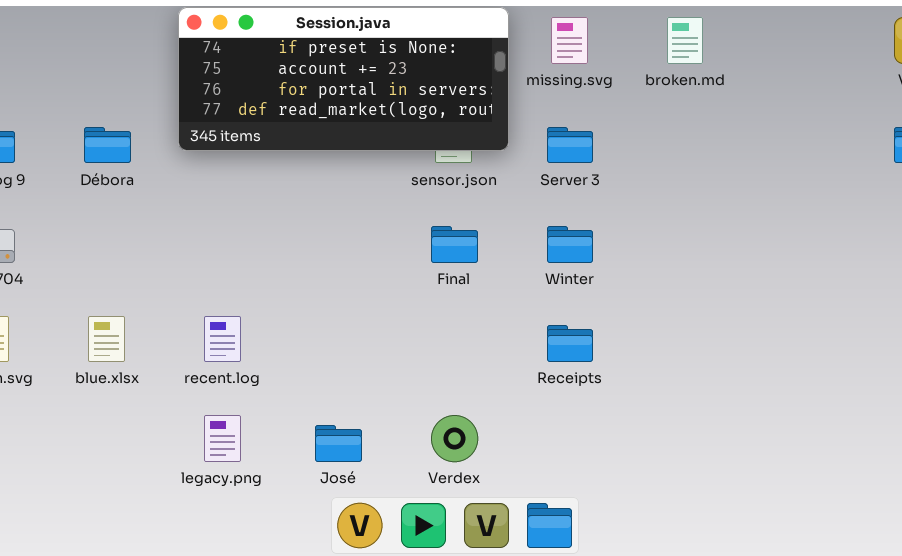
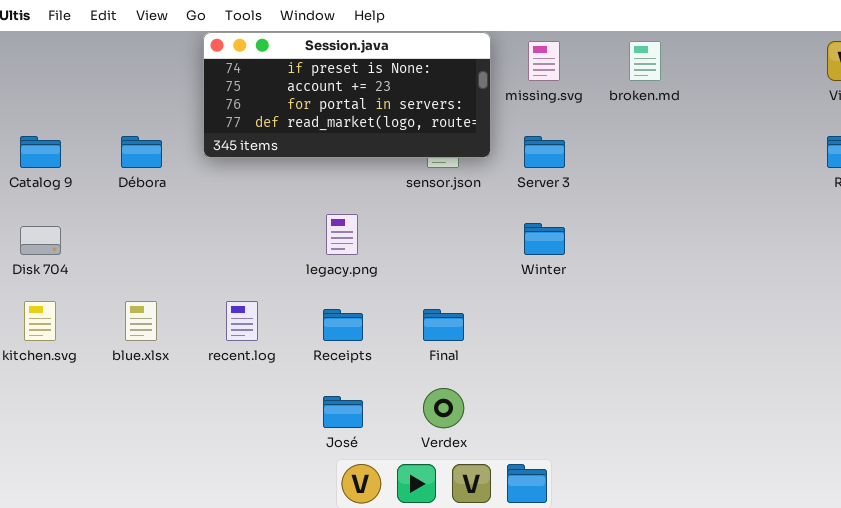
Final: [431,226,478,263] -> [423,309,464,341], moved
Receipts: [547,325,593,362] -> [323,309,363,341], moved
legacy.png: [204,415,241,462] -> [326,214,358,255], moved

